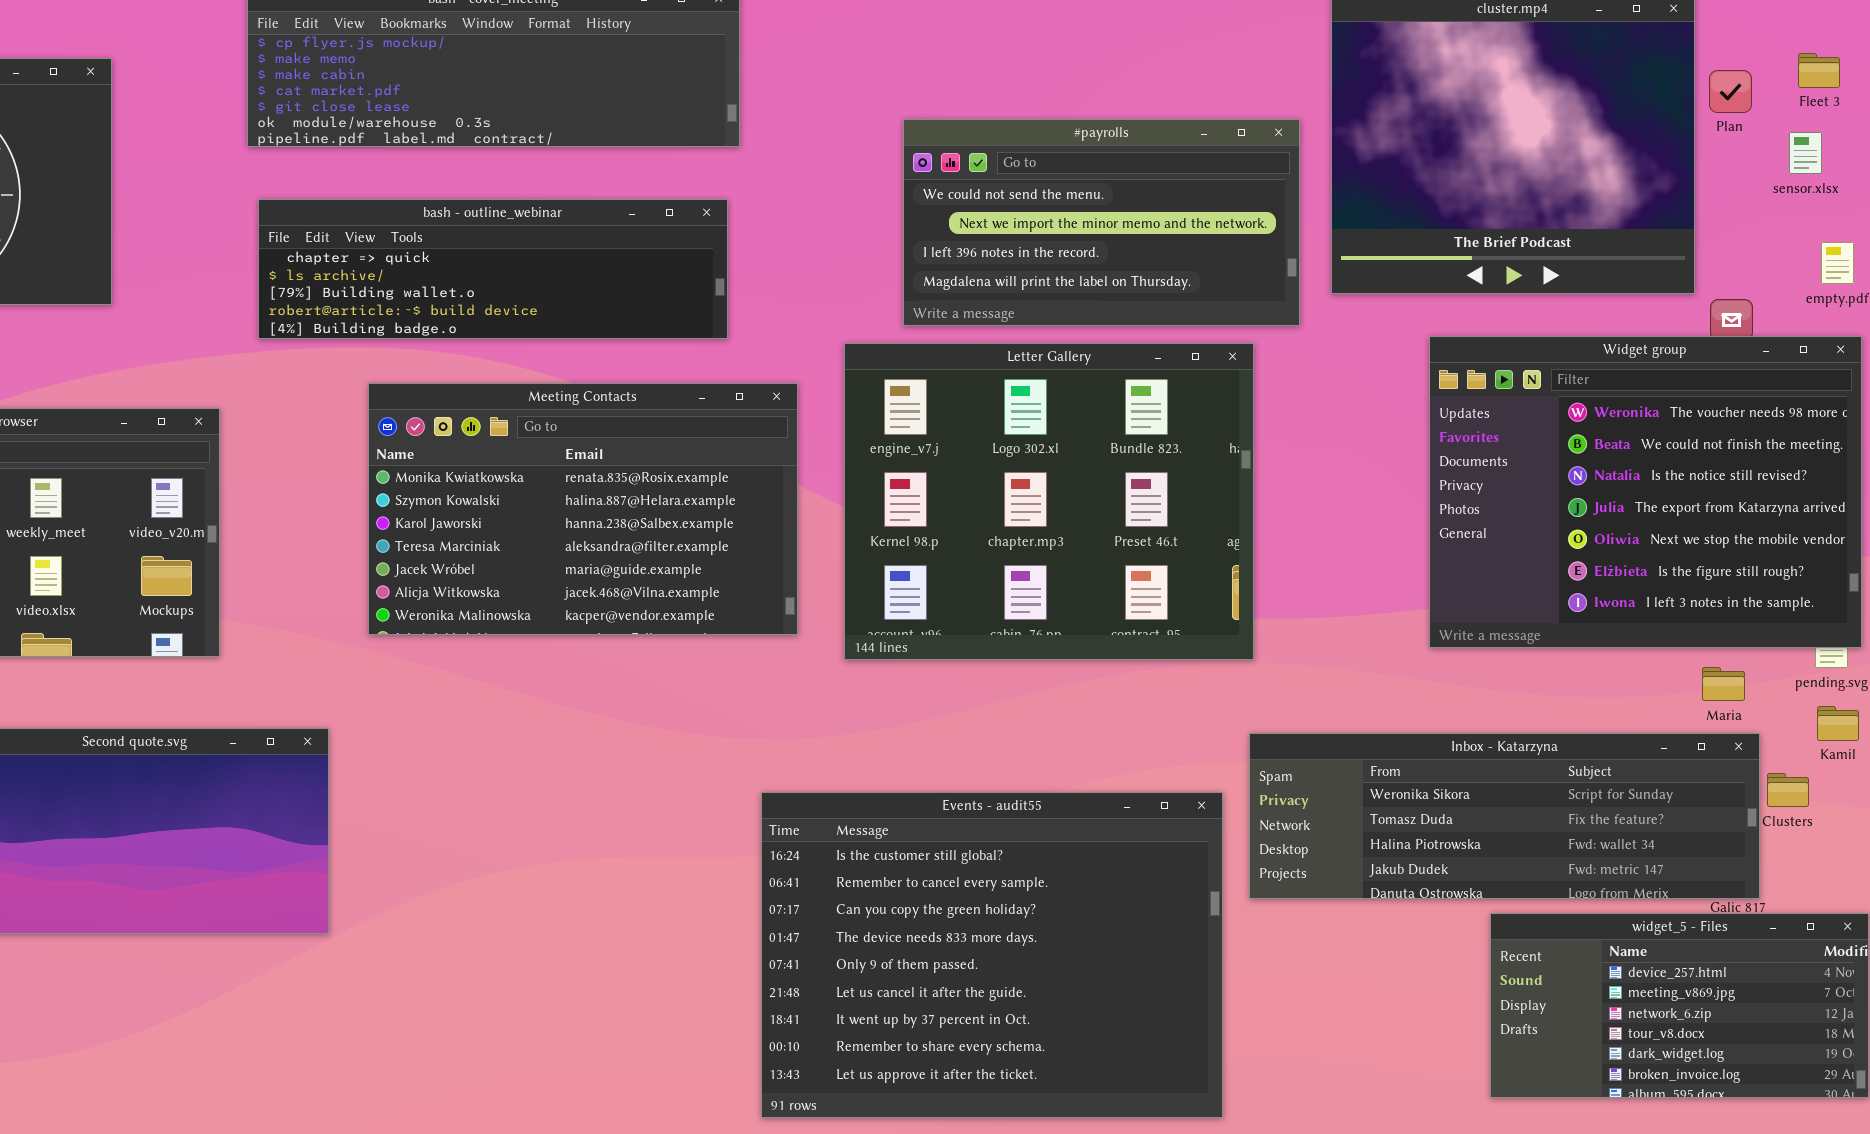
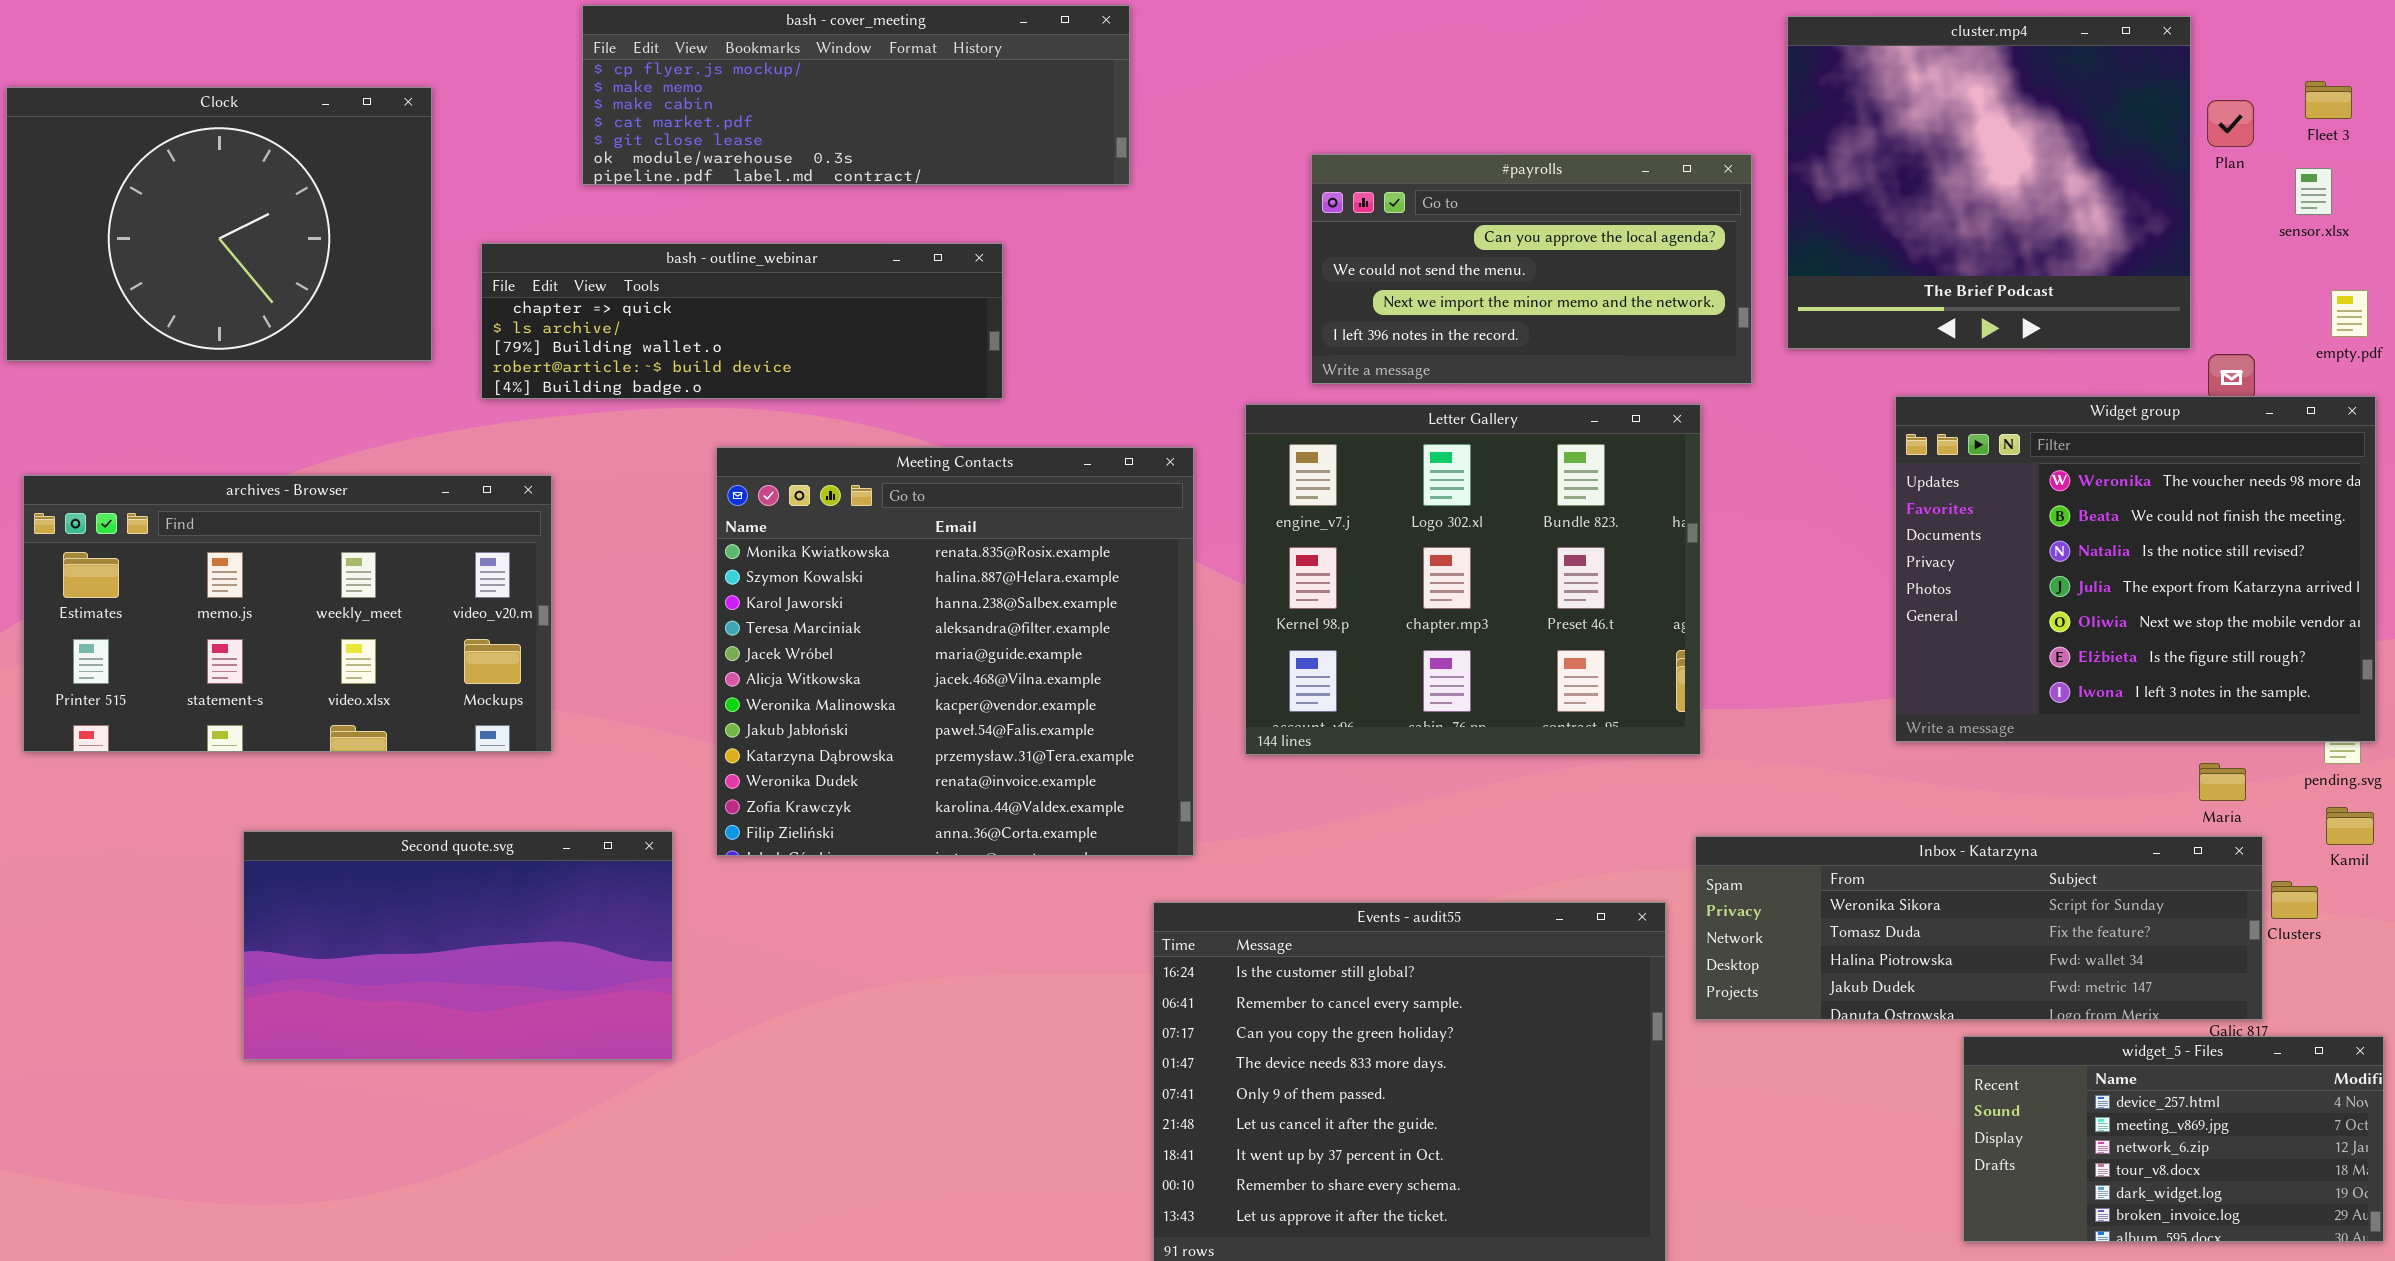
#payrolls: [903,119,1300,326] -> [1311,154,1752,384], scrolled up 1 row
bash - outline_webinar: [258,199,728,339] -> [481,243,1003,399], moved
Meeting Contacts: [368,383,798,635] -> [716,447,1194,856], resized

